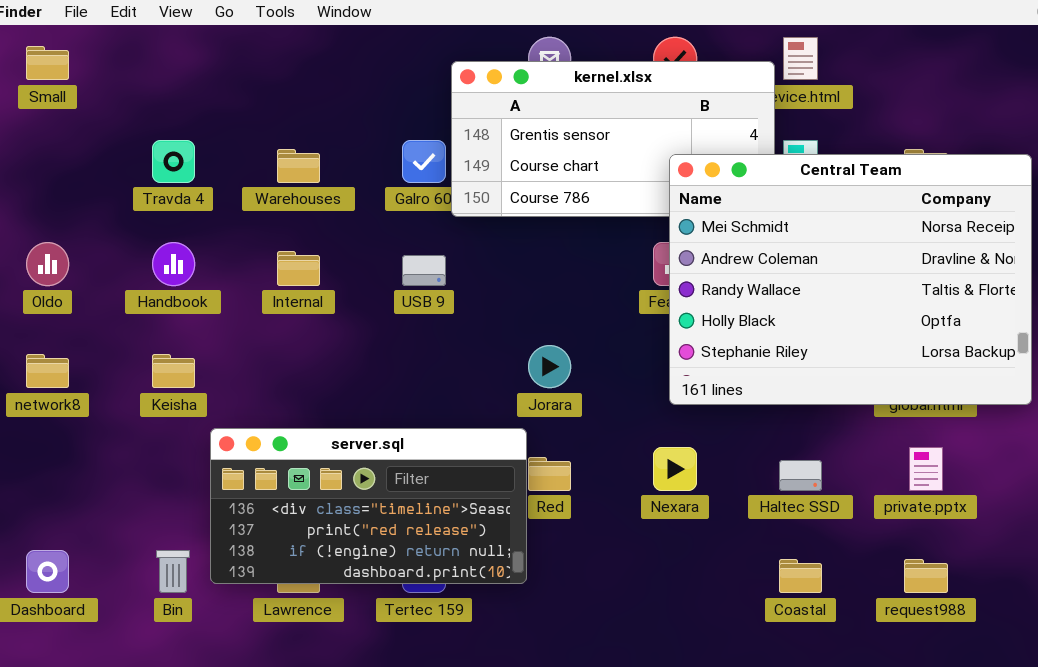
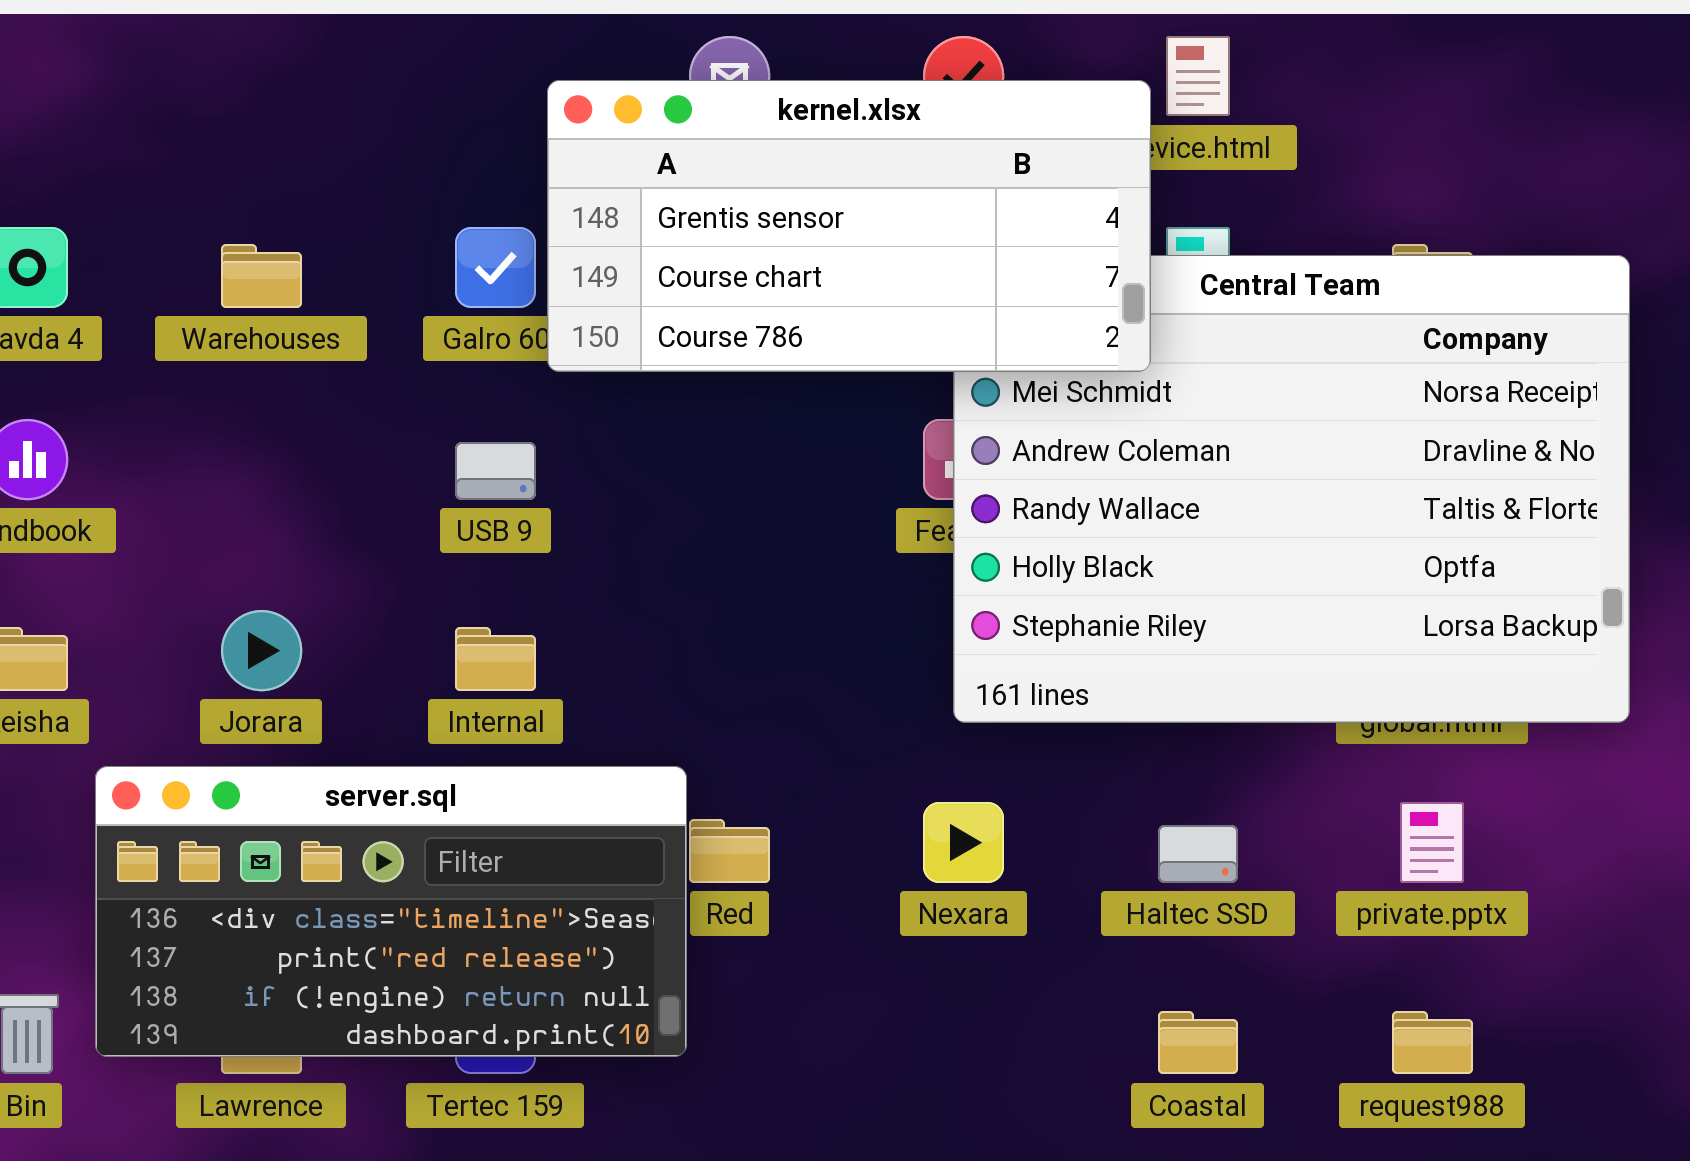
kernel.xlsx: [451,61,775,217] -> [547,80,1151,372], raised
Internal: [277,251,320,286] -> [455,627,536,691], moved
Jorara: [528,345,571,388] -> [221,610,302,691], moved

